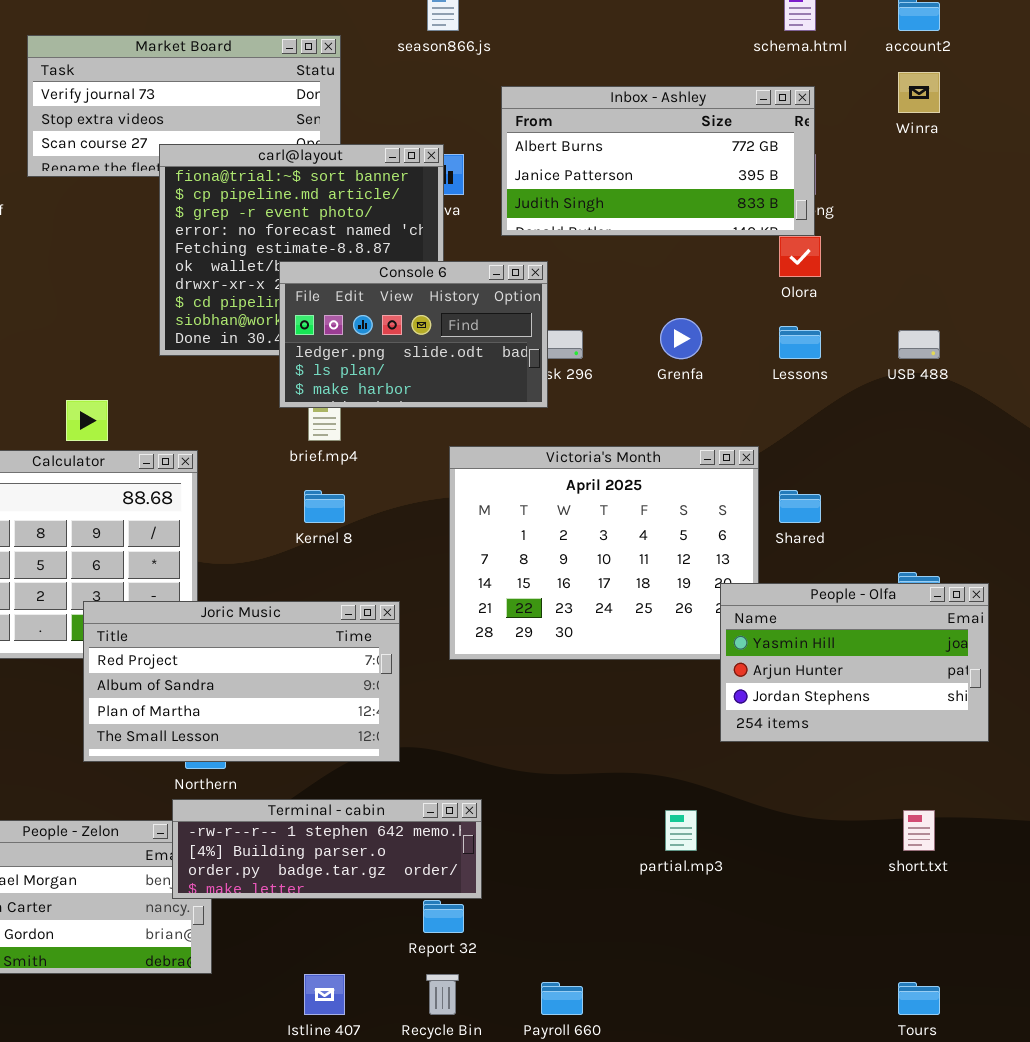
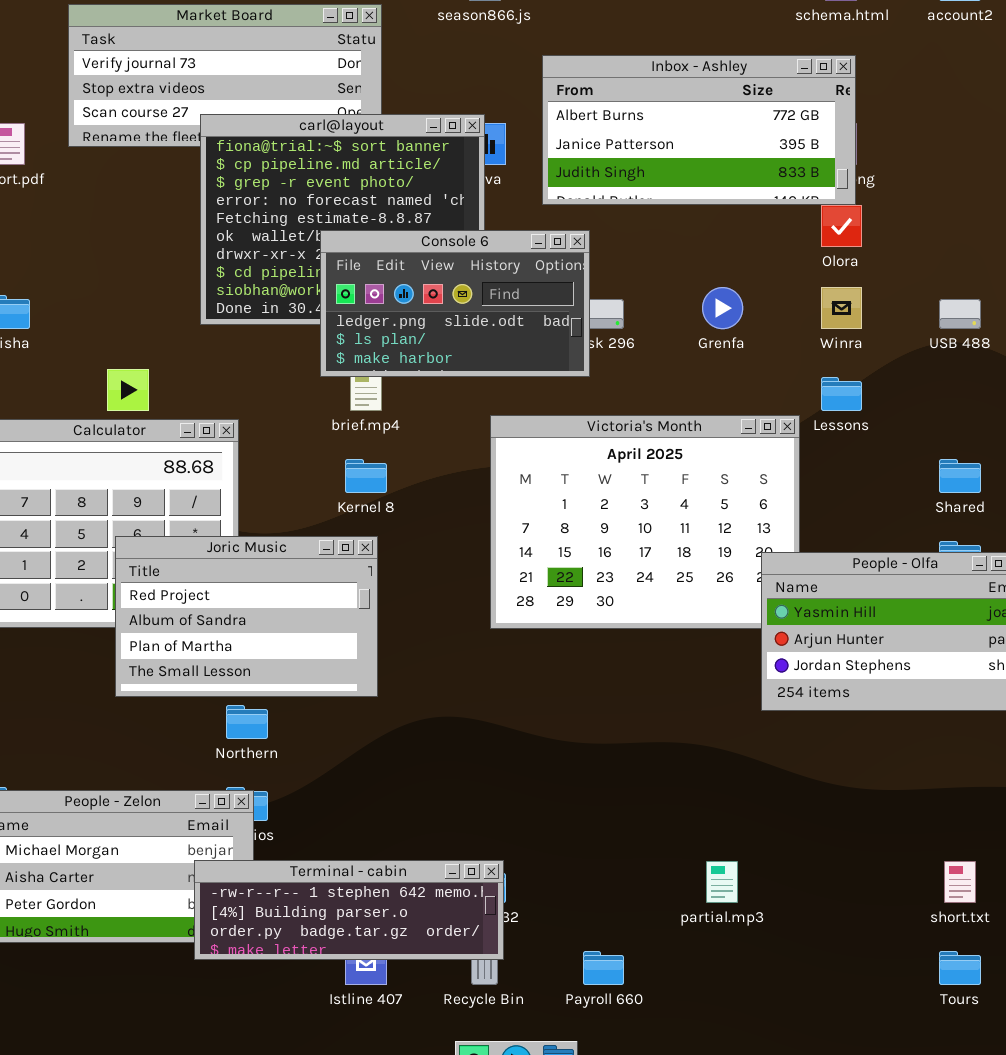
Winra: [898,72,940,113] -> [821,287,862,329], moved
Lessons: [779,326,821,359] -> [821,377,862,411], moved
Shared: [779,490,821,523] -> [939,459,981,493], moved
Joric Music: [83,601,400,762] -> [115,536,378,697], moved, resized
Terminal - cabin: [172,799,482,899] -> [194,860,504,960], moved
partial.mp3: [665,810,697,851] -> [706,861,738,903], moved
short.txt: [903,810,935,851] -> [944,861,976,903], moved

